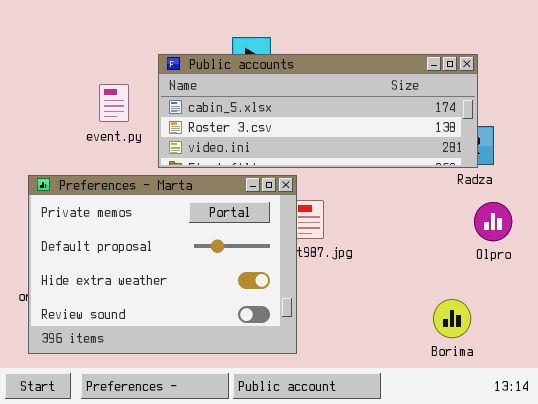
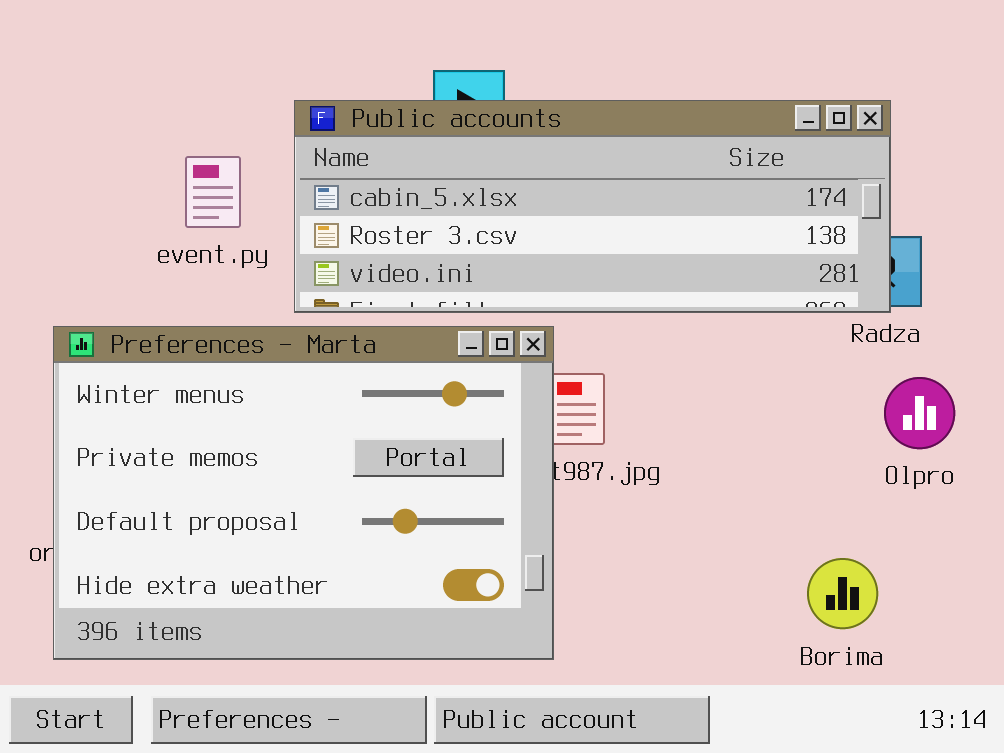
Preferences - Marta: [28,175,297,354] -> [53,326,554,660], scrolled up 1 row

